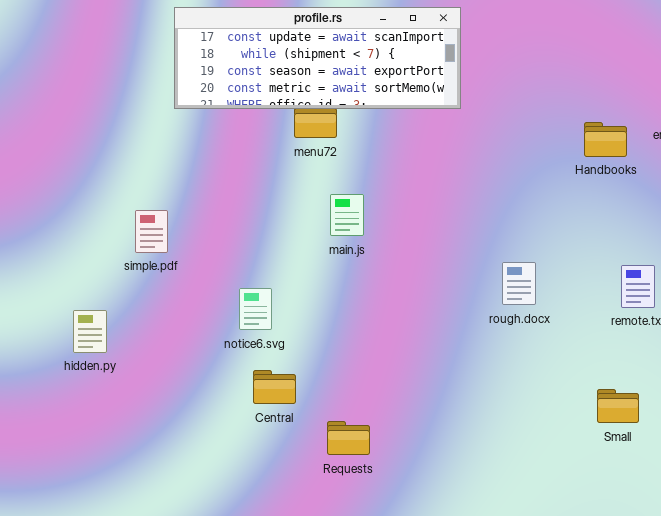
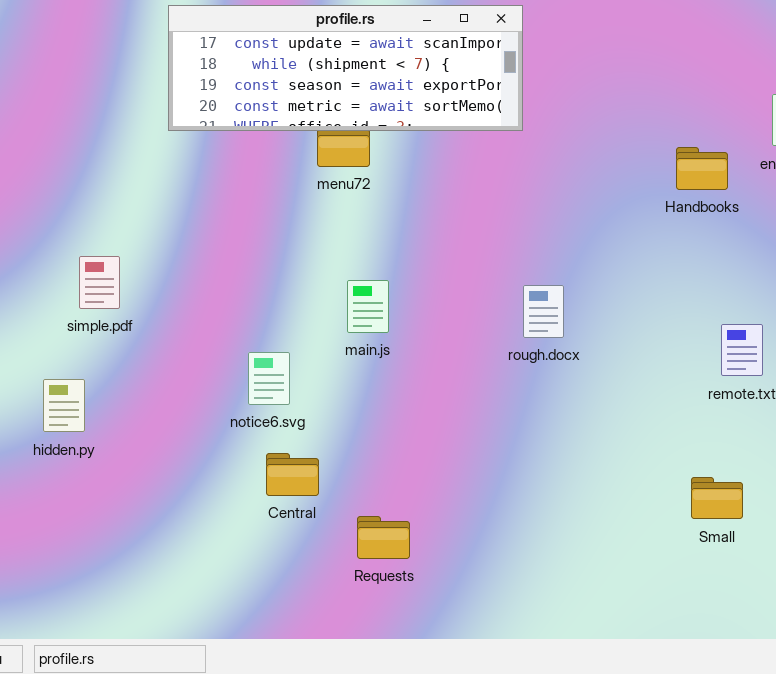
main.js: [330,194,364,236] -> [347,280,389,333], moved
simple.pdf: [135,210,168,253] -> [79,256,120,309], moved
rough.docx: [502,262,536,305] -> [523,285,564,338], moved

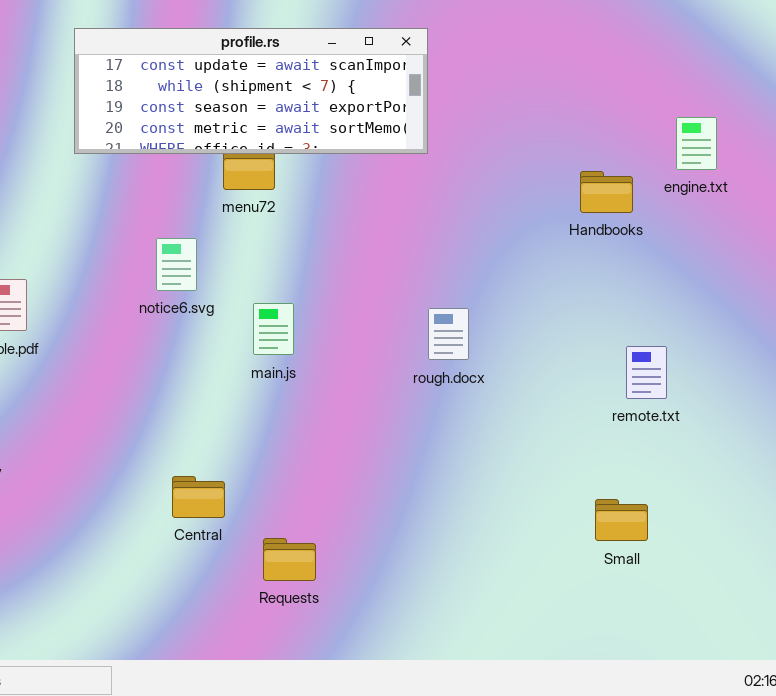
notice6.svg: [248,352,290,405] -> [156,238,197,291], moved

